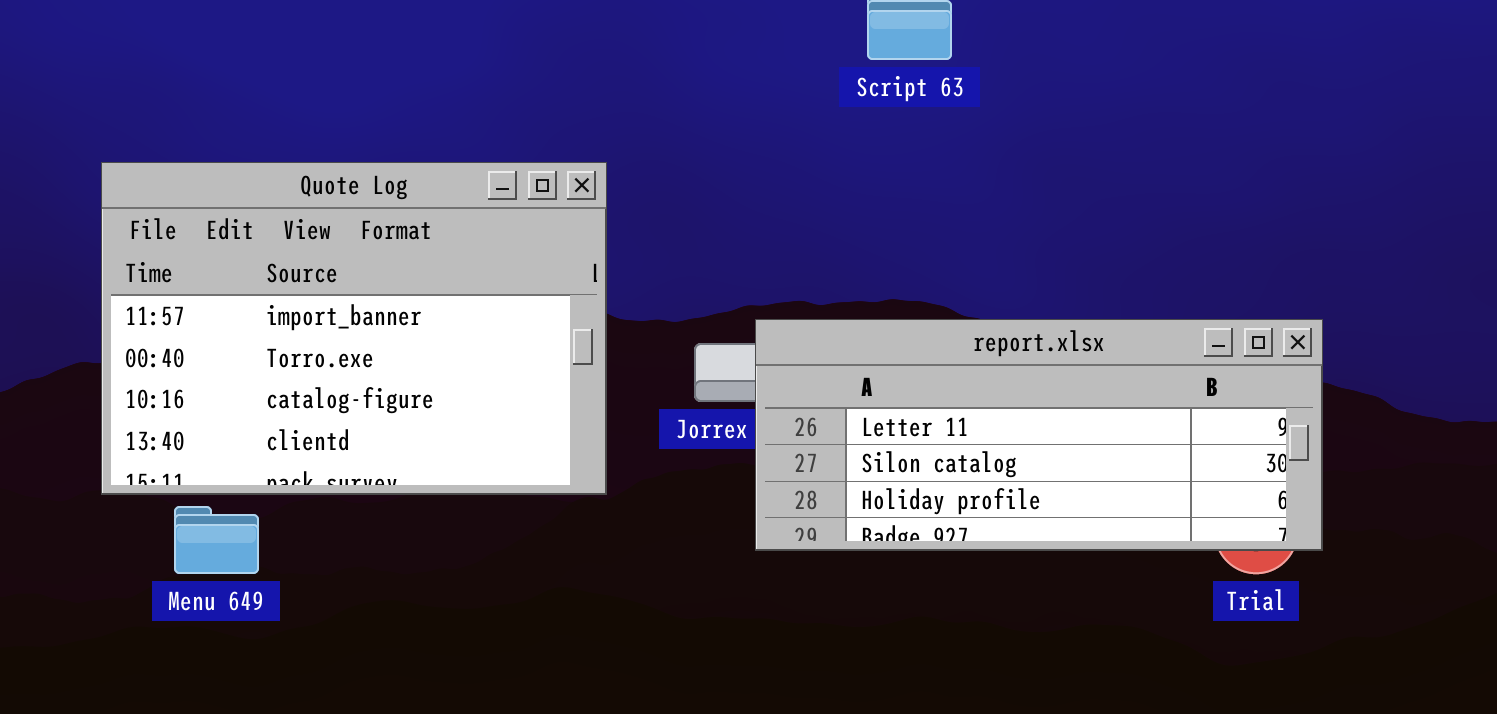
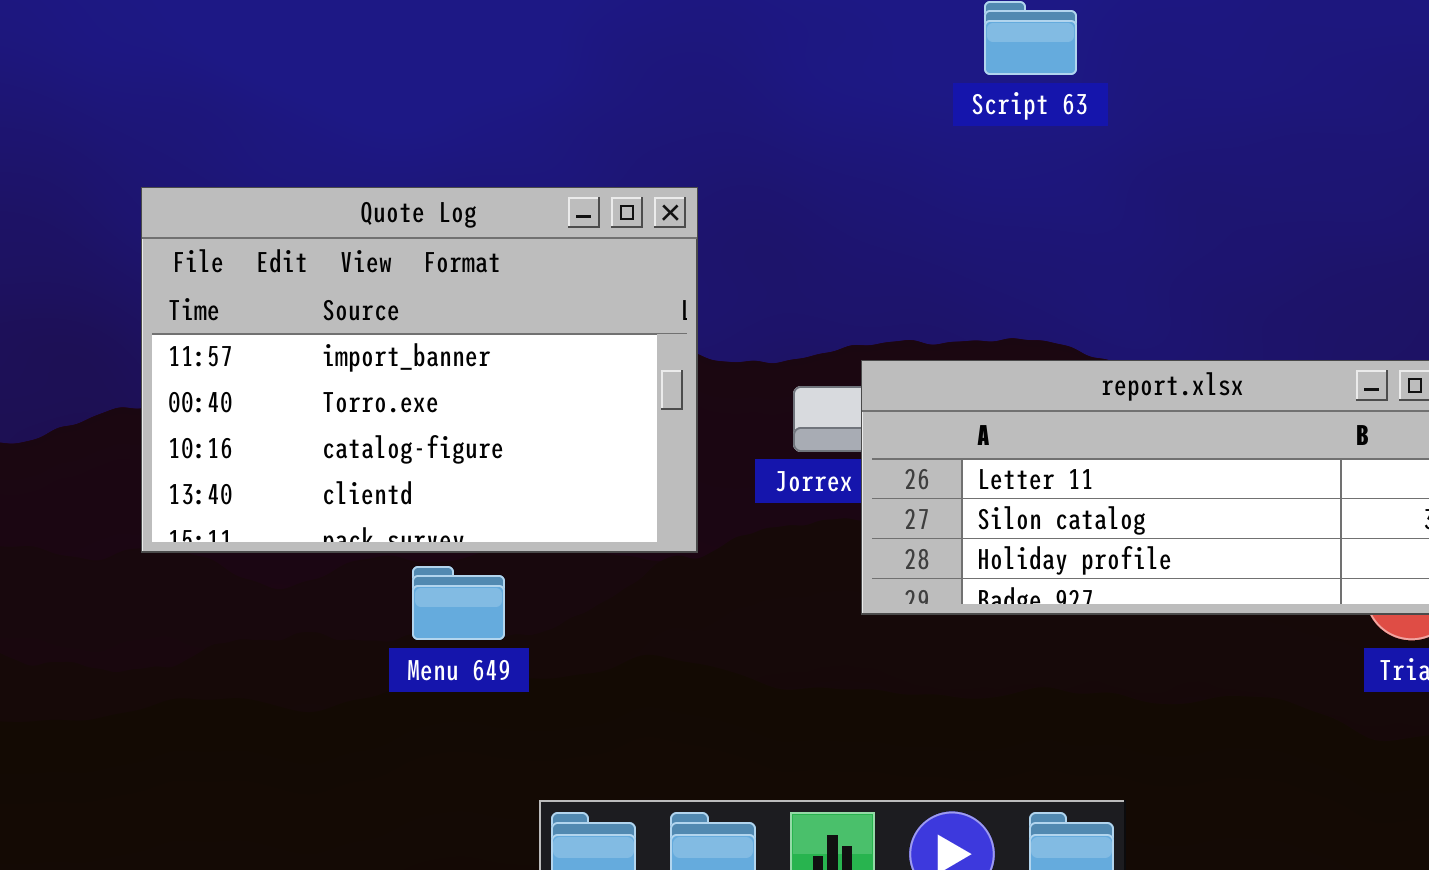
Menu 649: [174,506,259,574] -> [412,566,505,640], moved

